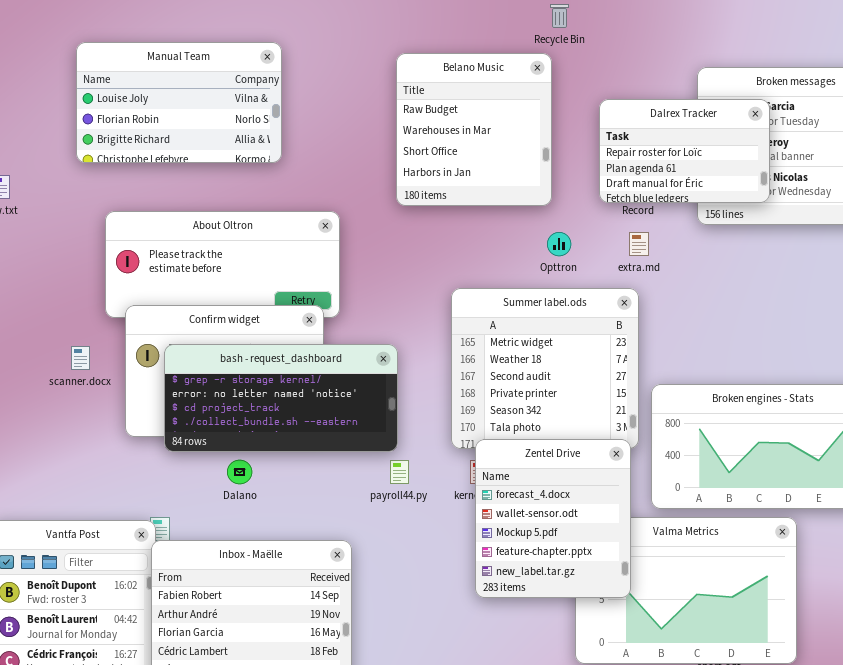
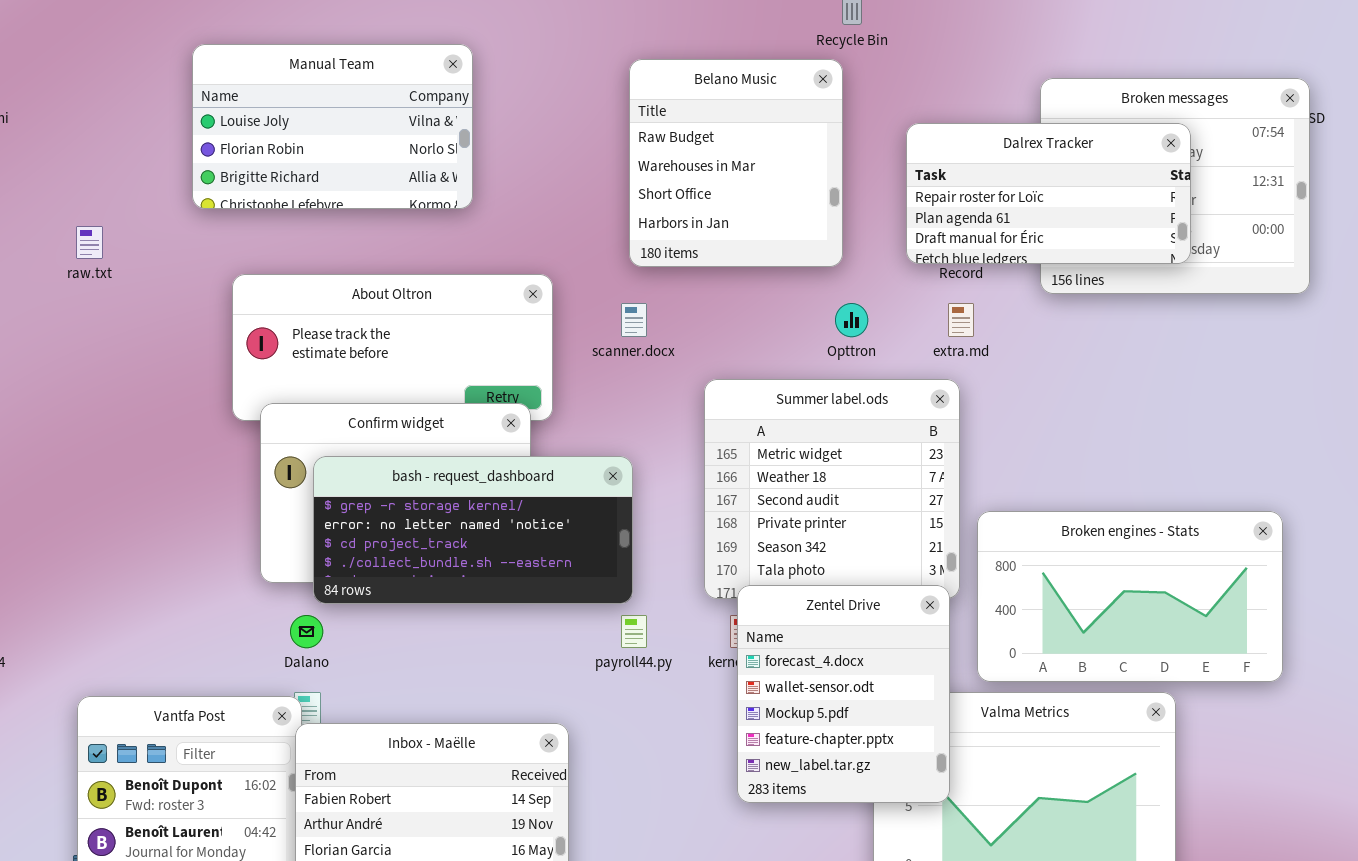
Dalrex Tracker: [599,99,770,203] -> [906,123,1191,264], resized
scanner.docx: [71,346,90,370] -> [621,303,647,337], moved
Dalano: [227,460,252,484] -> [290,615,323,648], moved

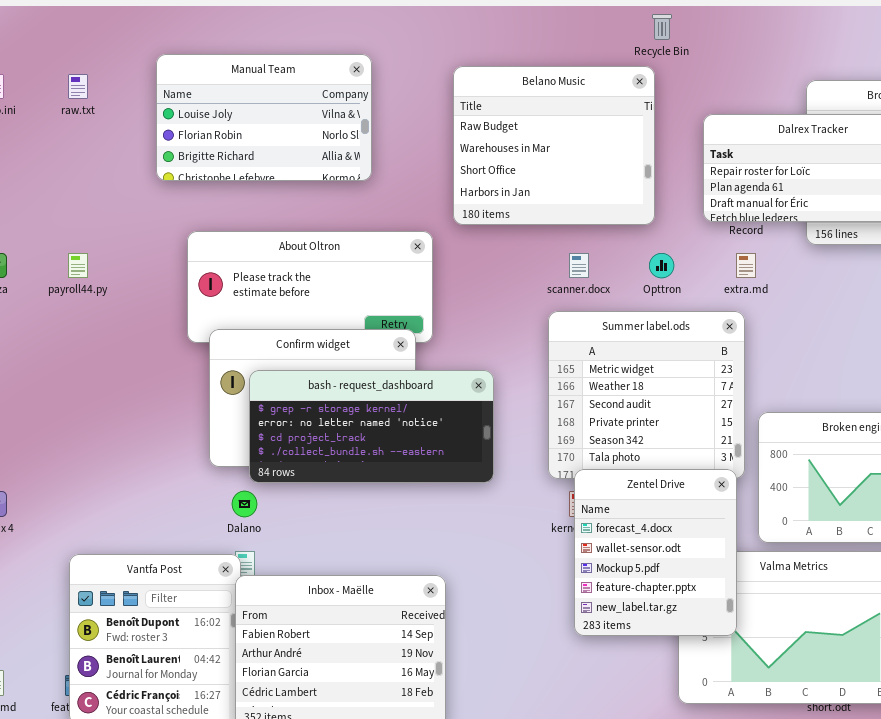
Belano Music: [629,59,843,267] -> [453,66,655,225], resized
raw.txt: [76,226,103,259] -> [68,74,88,99], moved
scanner.docx: [621,303,647,337] -> [569,253,589,278], moved
payroll44.py: [621,615,647,648] -> [68,253,88,278], moved

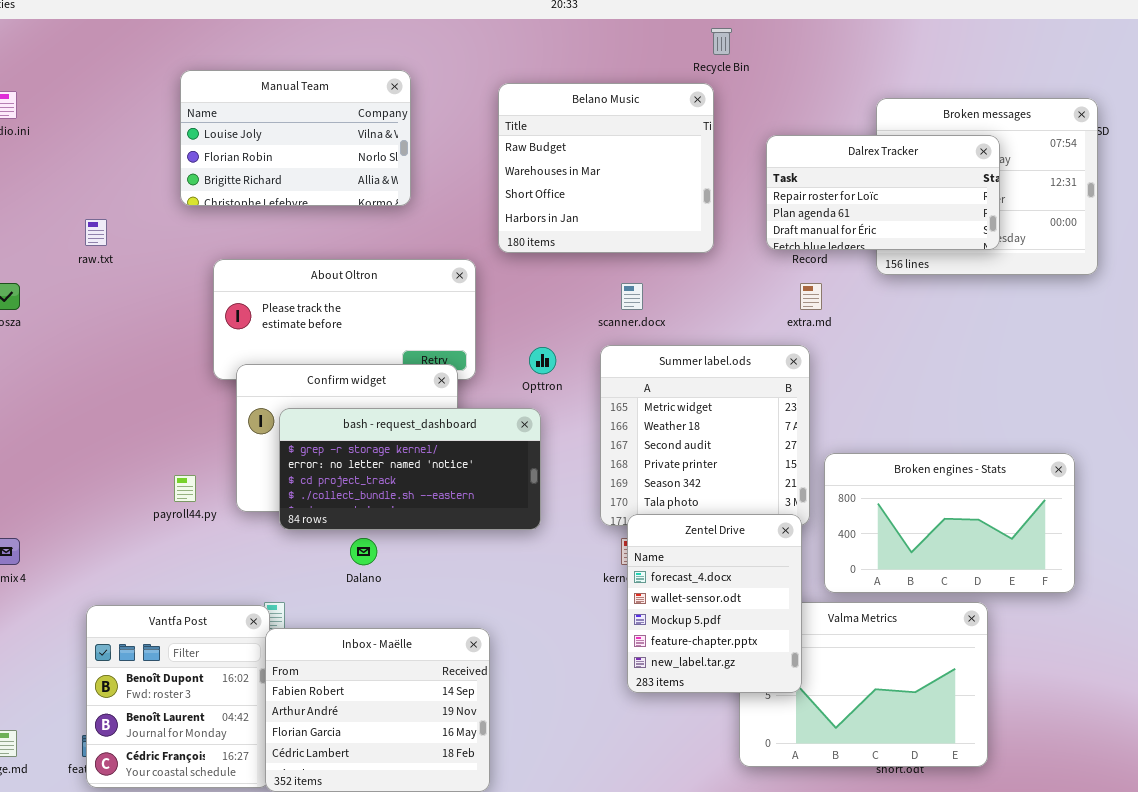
raw.txt: [68,74,88,99] -> [85,219,107,246], moved
payroll44.py: [68,253,88,278] -> [174,475,196,502], moved
Opttron: [649,253,674,278] -> [529,347,556,374], moved
Dalano: [232,491,257,517] -> [350,538,377,565], moved

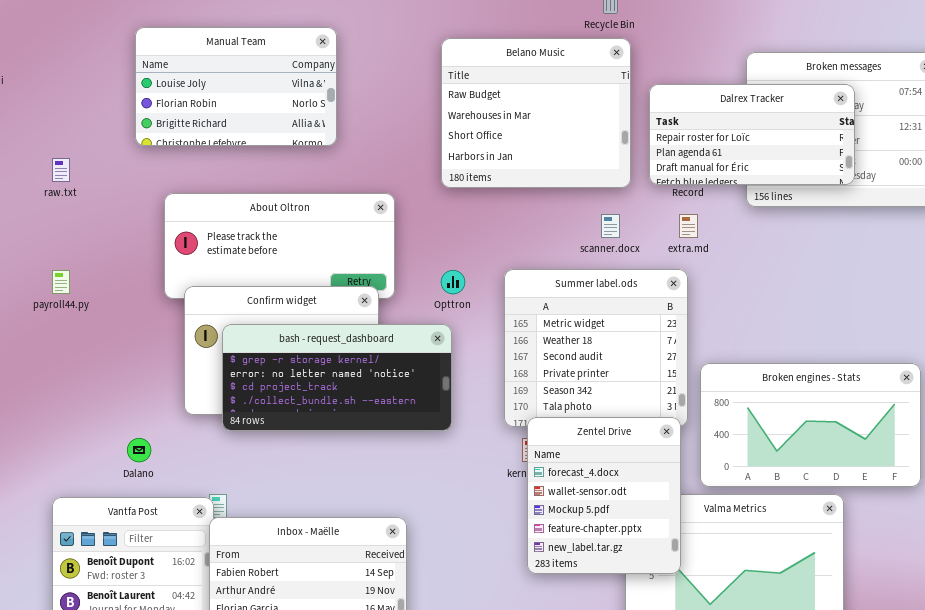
Belano Music: [498,83,714,253] -> [441,38,631,188], moved
scanner.docx: [621,283,643,310] -> [601,214,620,238], moved
payroll44.py: [174,475,196,502] -> [52,270,70,294], moved
Dalano: [350,538,377,565] -> [127,438,151,462], moved

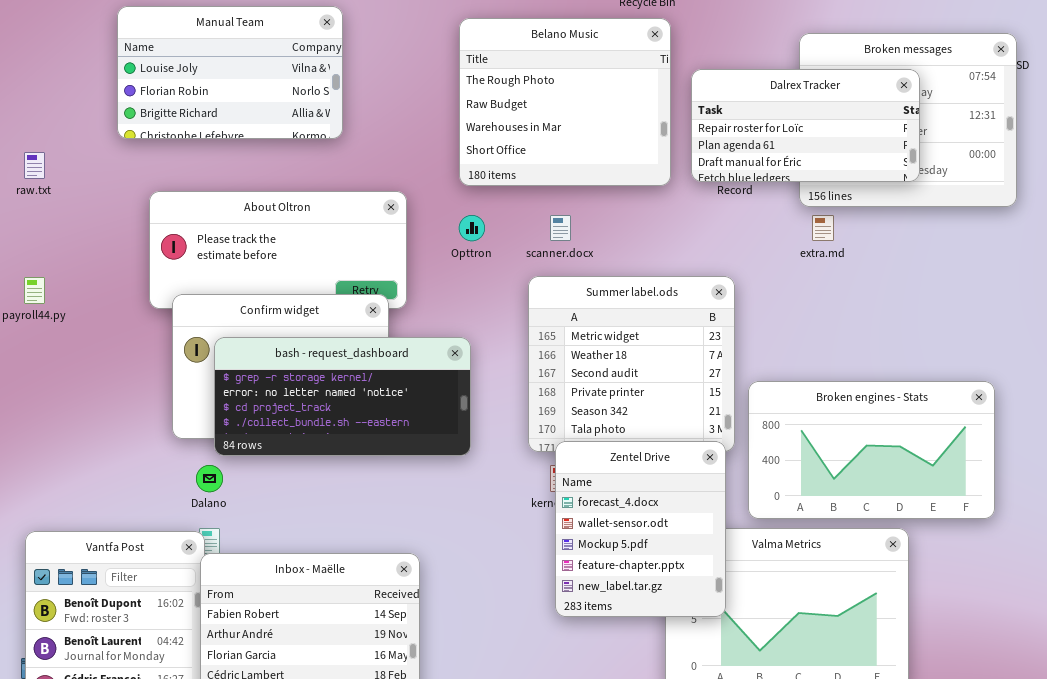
Belano Music: [441,38,631,188] -> [459,18,671,186], scrolled up 1 row
scanner.docx: [601,214,620,238] -> [550,215,571,241], moved
extra.md: [679,214,698,238] -> [812,215,834,241], moved
Opttron: [441,270,465,294] -> [459,215,485,241], moved
Dalano: [127,438,151,462] -> [196,465,223,492], moved

